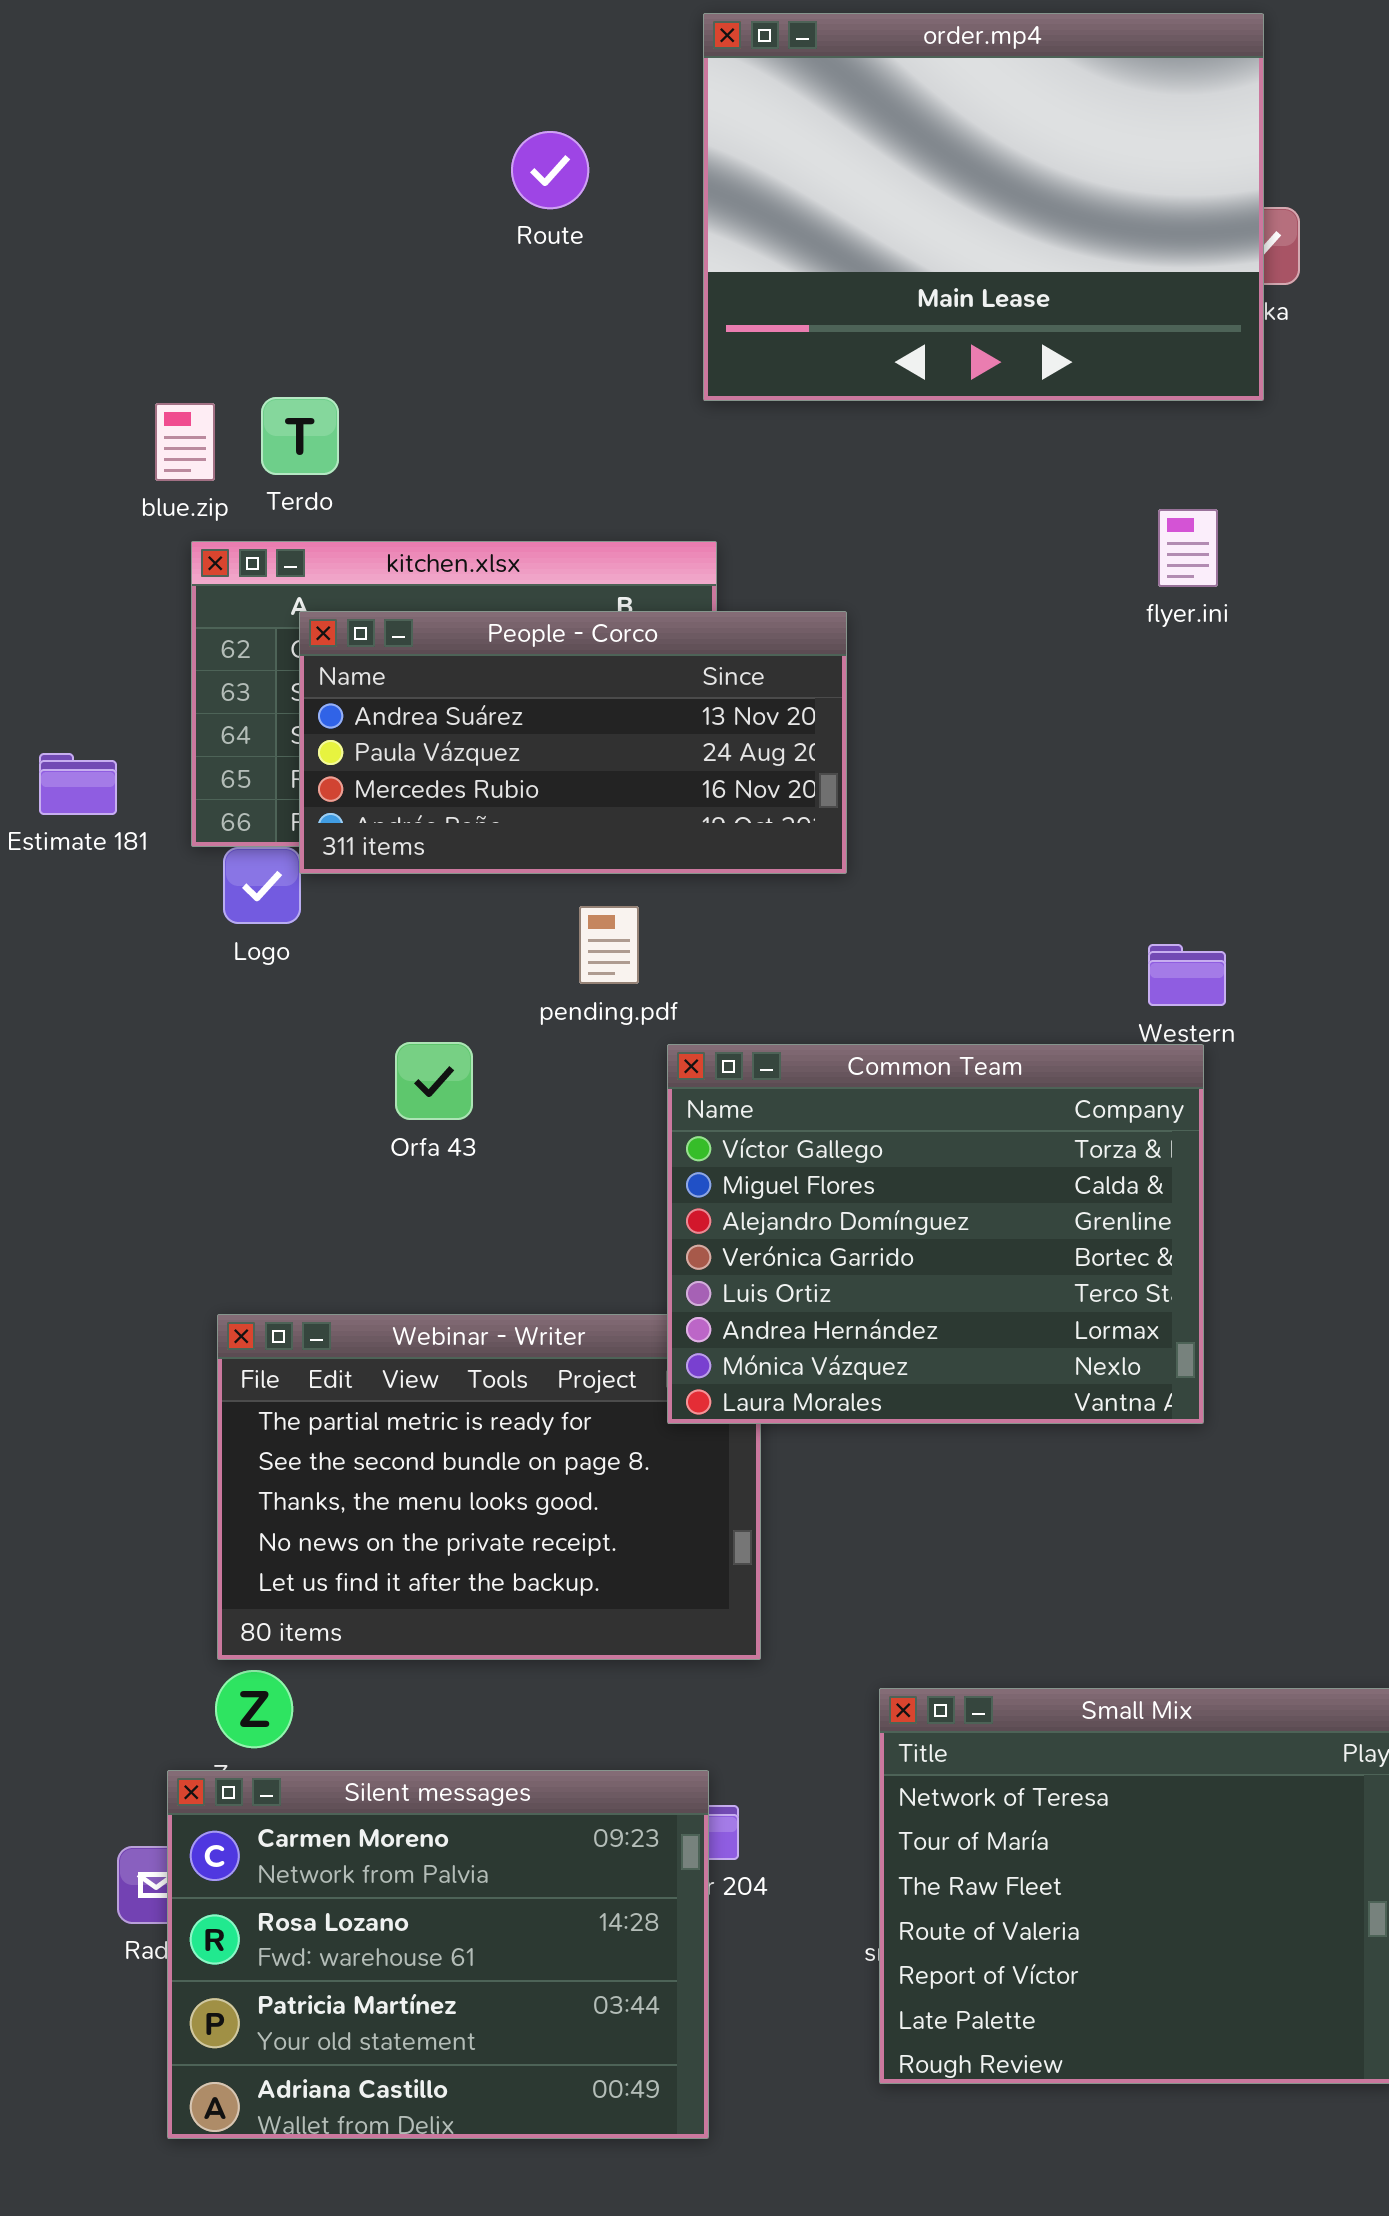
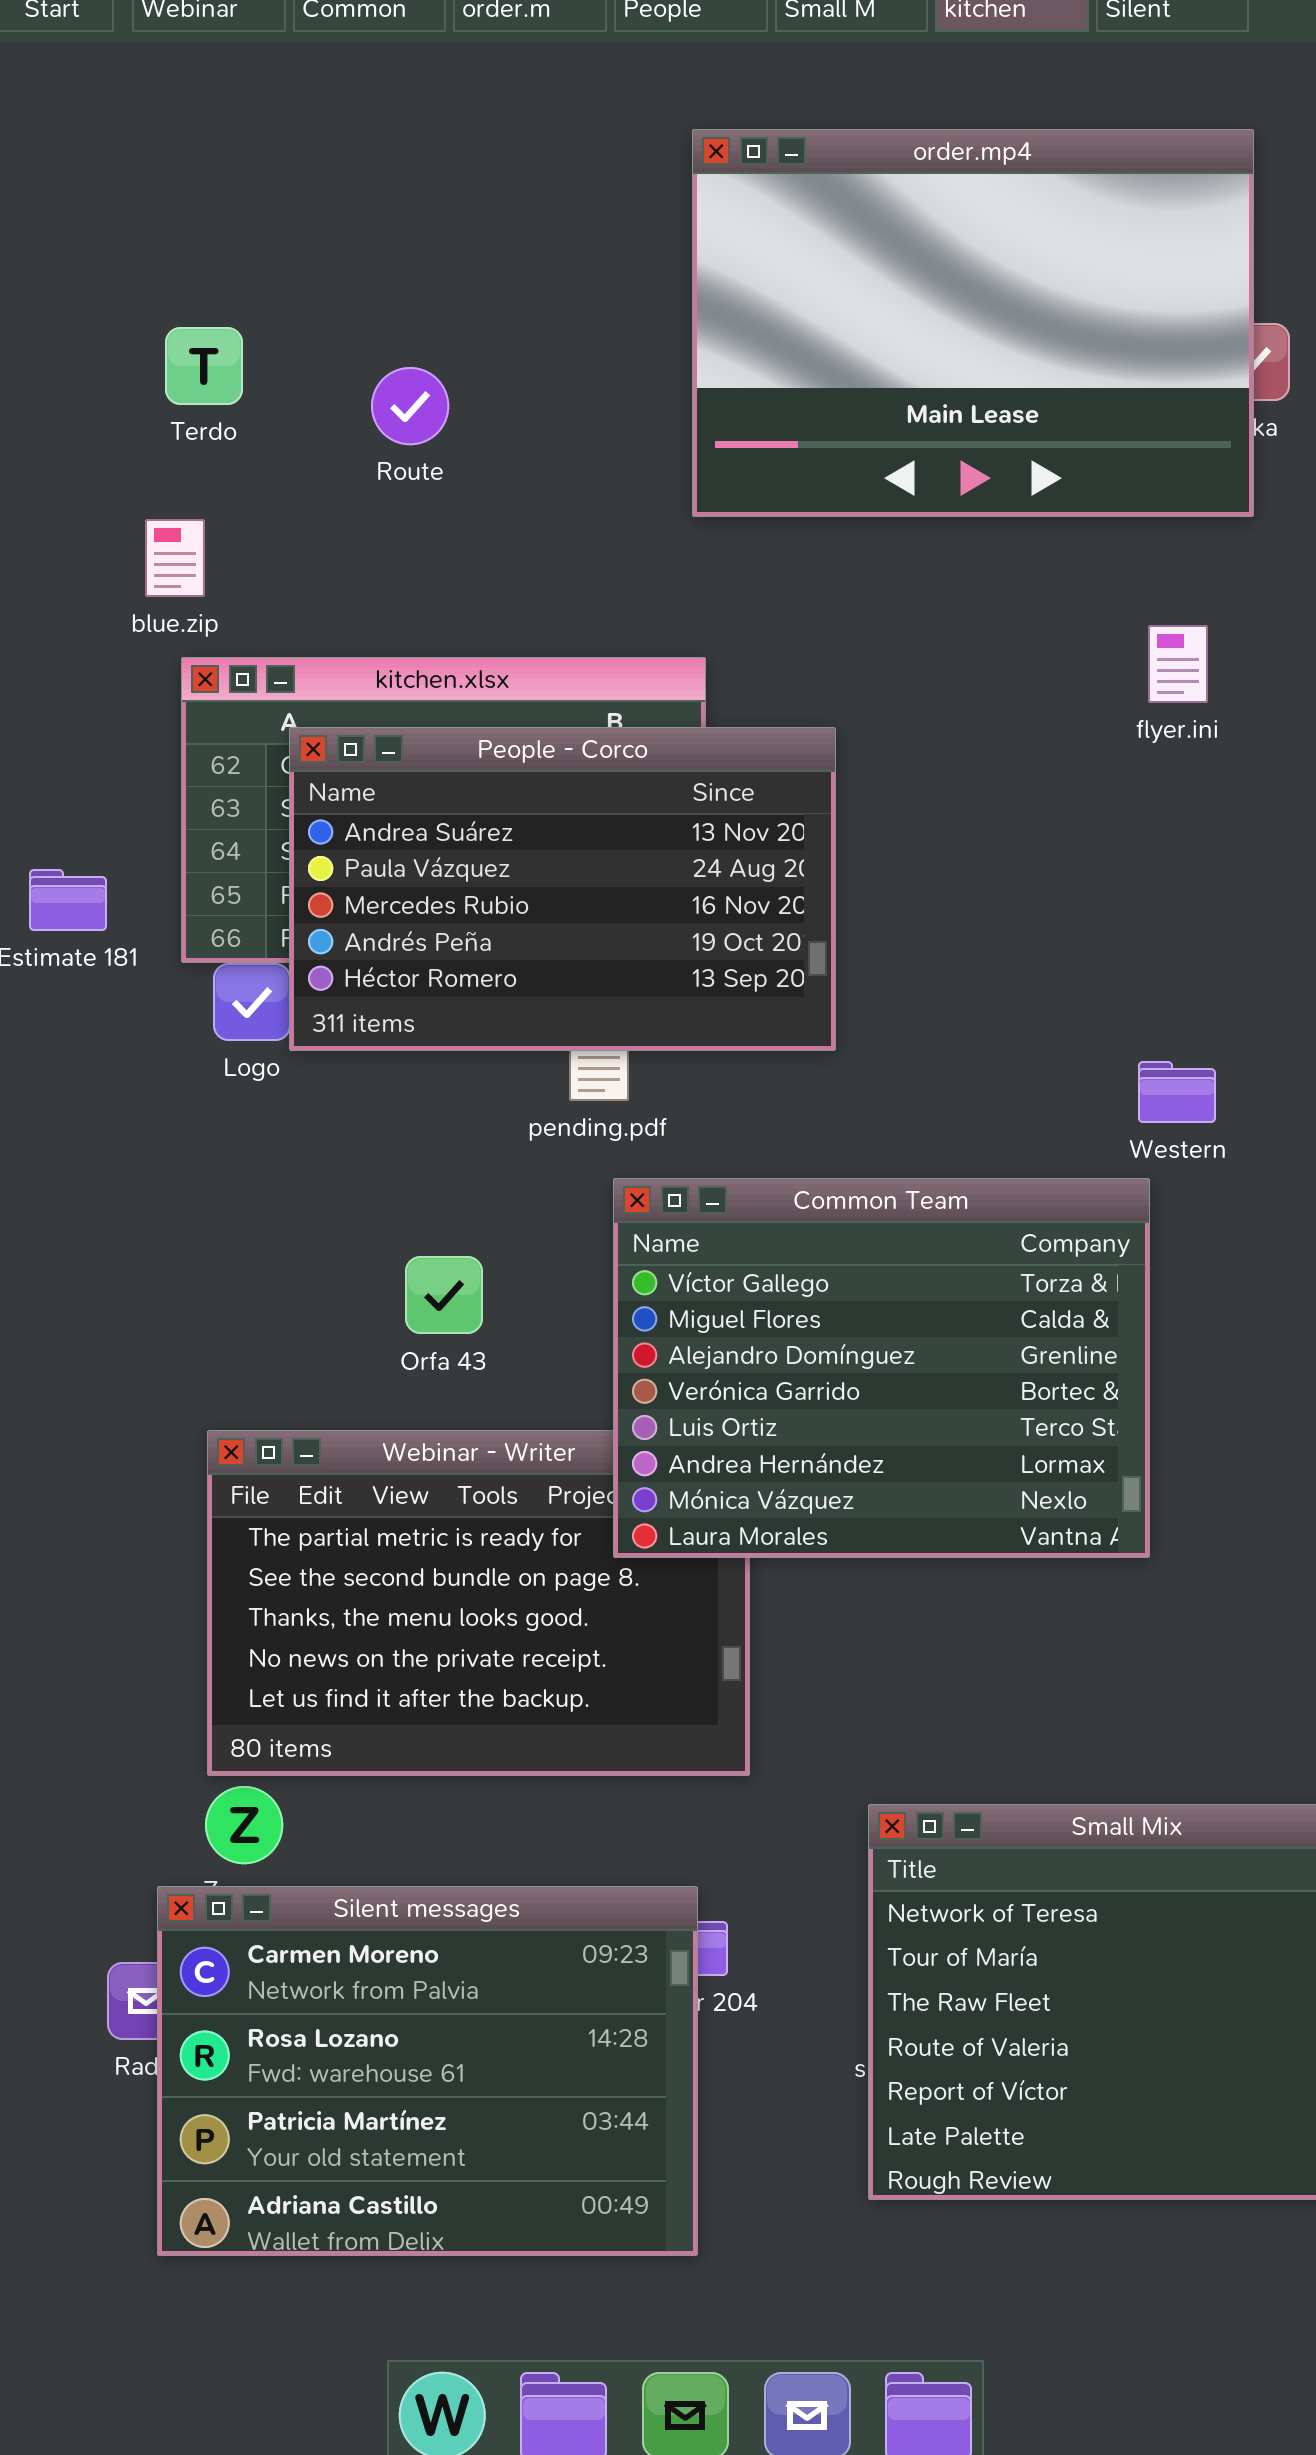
Route: [511,131,589,209] -> [371,367,449,445], moved
Terdo: [261,397,339,475] -> [165,327,243,405], moved
People - Corco: [299,611,847,874] -> [289,727,836,1051], resized
Orfa 43: [395,1042,473,1120] -> [405,1256,483,1334], moved
Common Team: [667,1044,1204,1424] -> [613,1178,1150,1558], moved

